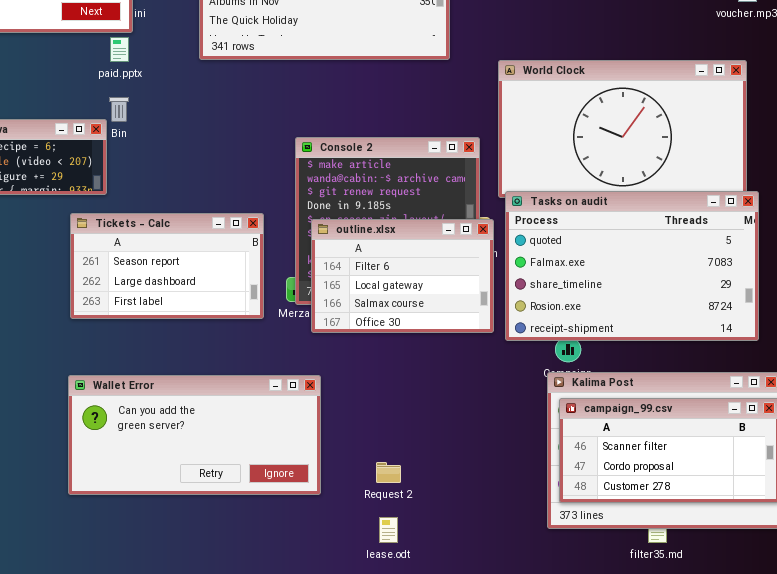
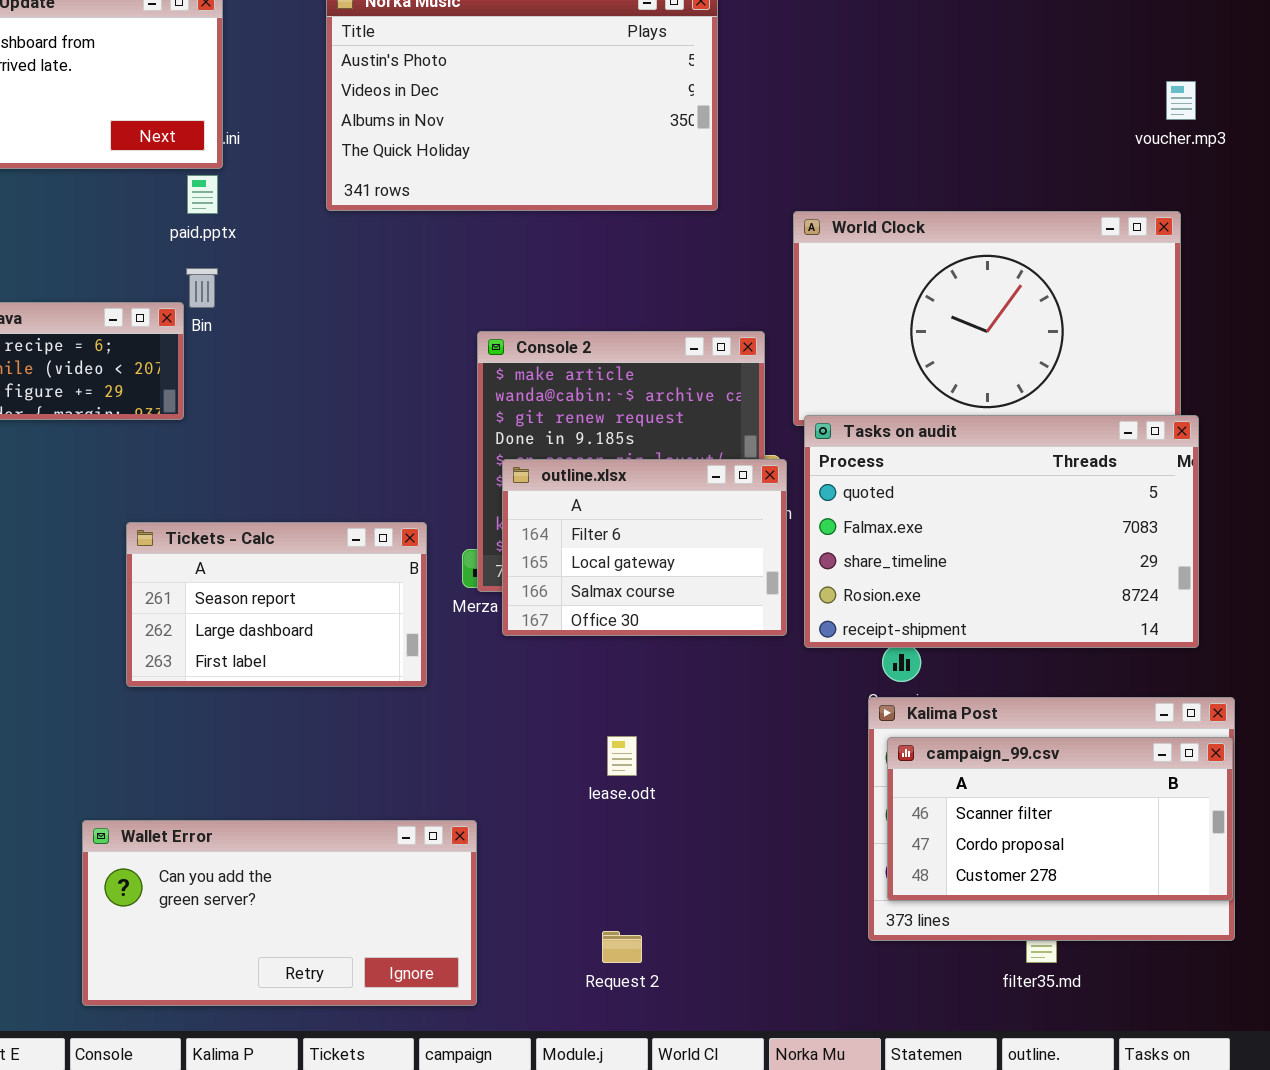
Tickets - Calc: [70,213,264,319] -> [126,522,427,687], moved
Wallet Error: [68,375,321,495] -> [82,820,477,1006], moved
Request 2: [376,462,401,483] -> [602,931,642,963], moved
lease.odt: [379,517,398,543] -> [607,736,637,776], moved

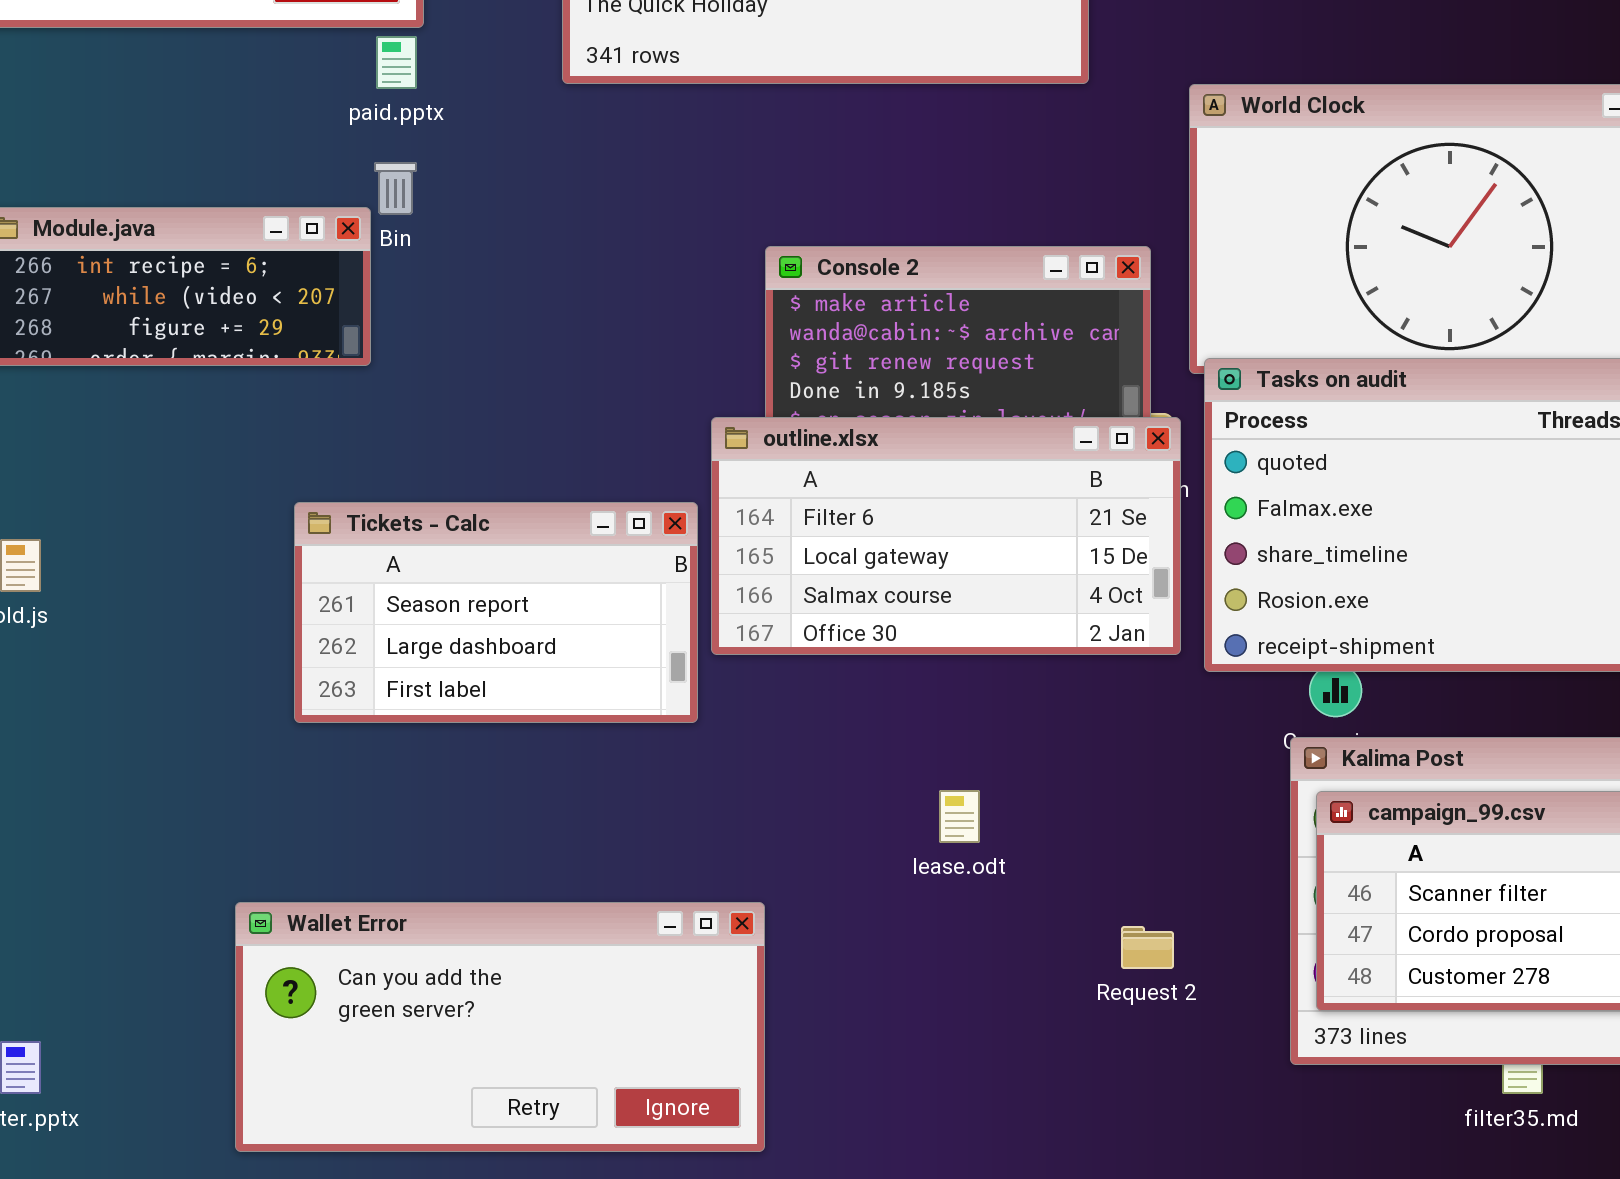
outline.xlsx: [502,459,787,636] -> [711,417,1181,655], resized
Request 2: [602,931,642,963] -> [1121,926,1174,969], moved

